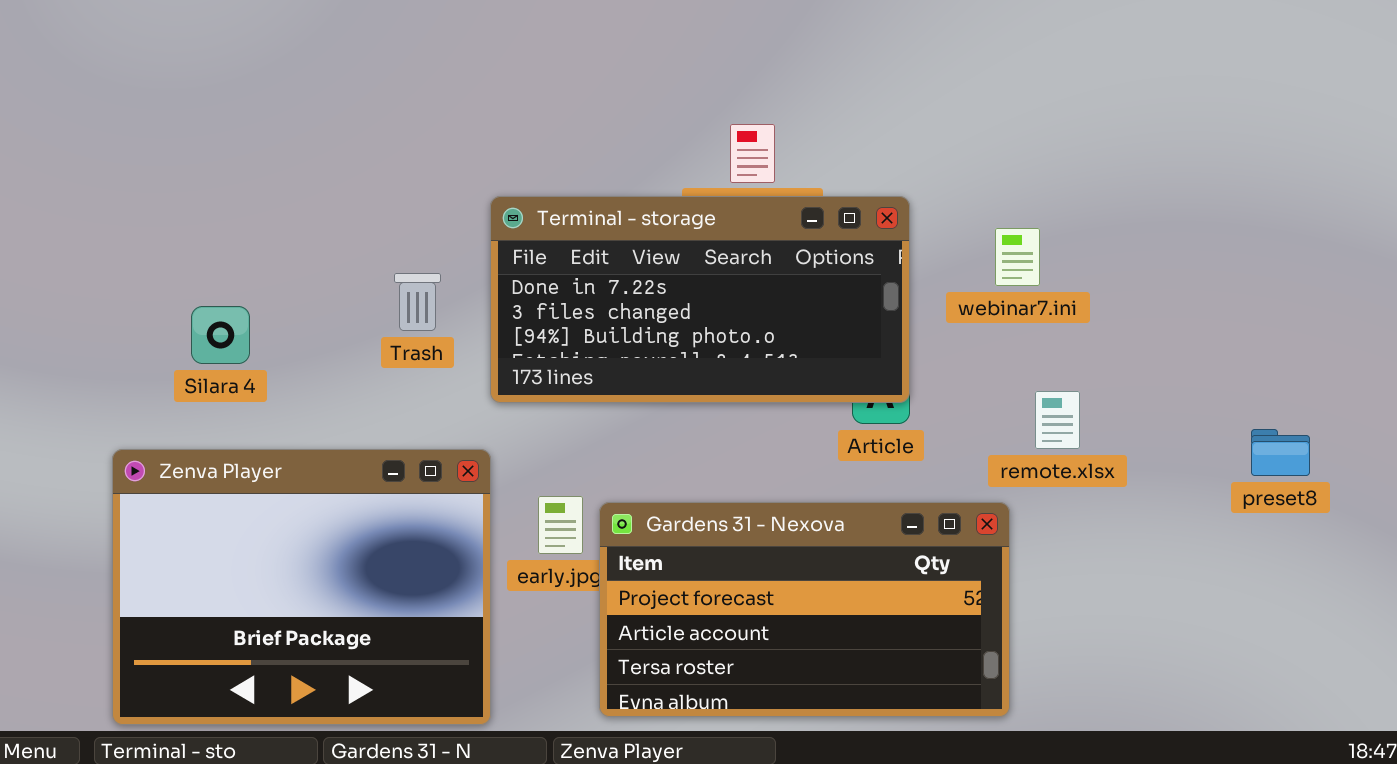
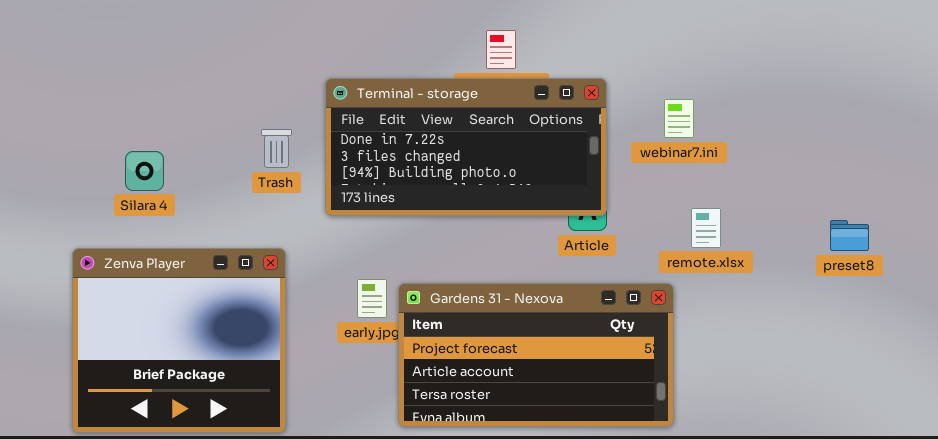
preset8: [1251,429,1310,476] -> [830,220,869,251], moved
Zenva Player: [112,449,491,725] -> [72,248,286,433], resized

